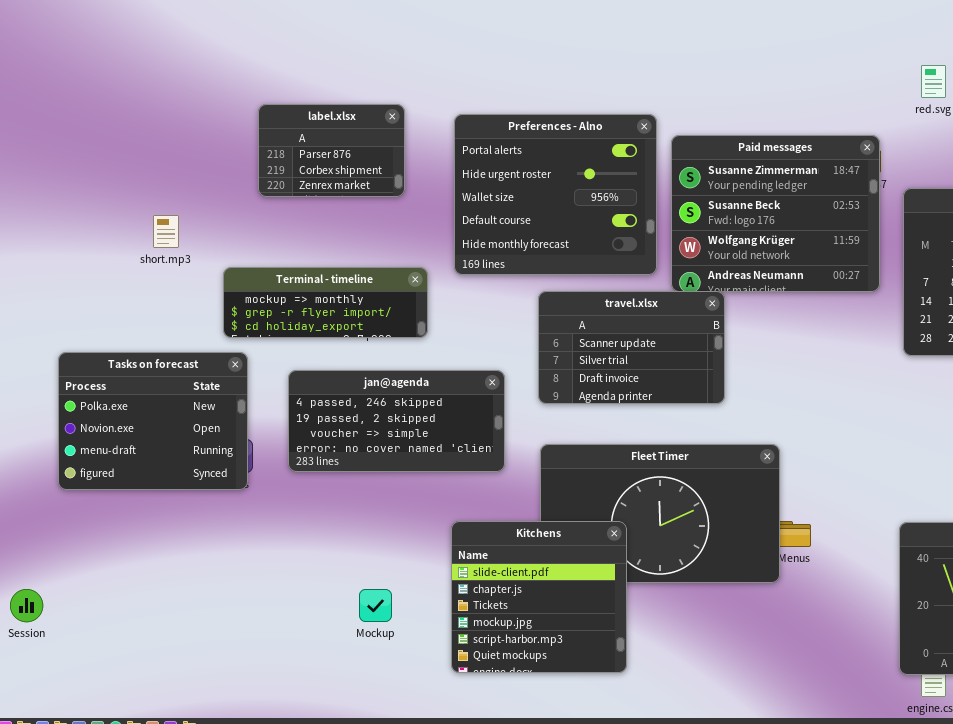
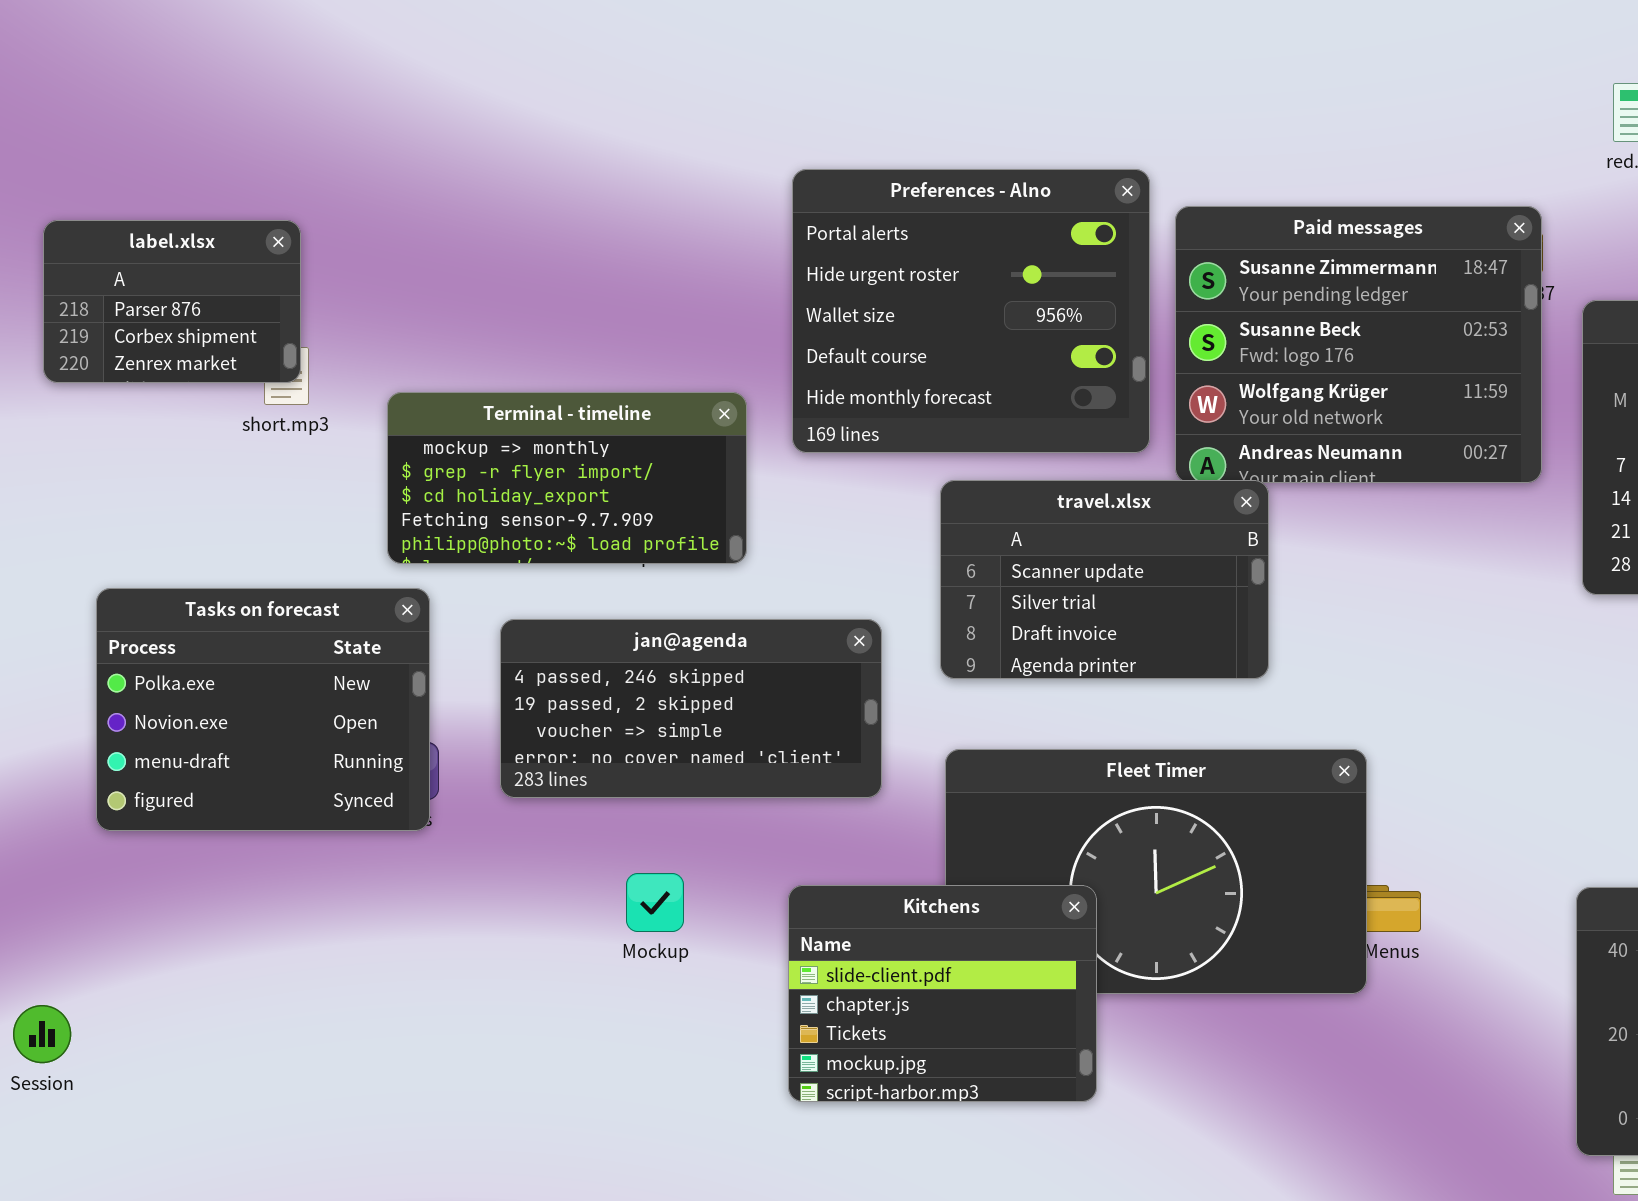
label.xlsx: [258,104,405,197] -> [43,220,301,383], moved
Terminal - timeline: [223,267,428,338] -> [387,392,747,564], resized
Kitchens: [451,521,627,673] -> [788,885,1097,1102], resized
Mockup: [359,589,392,622] -> [626,873,684,932], moved

